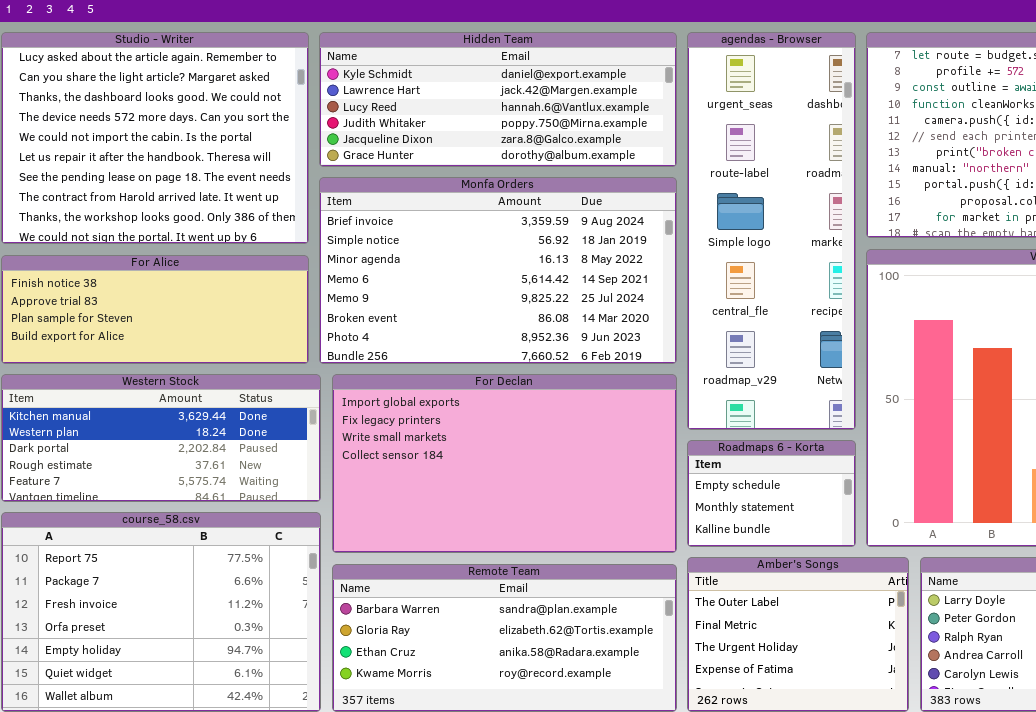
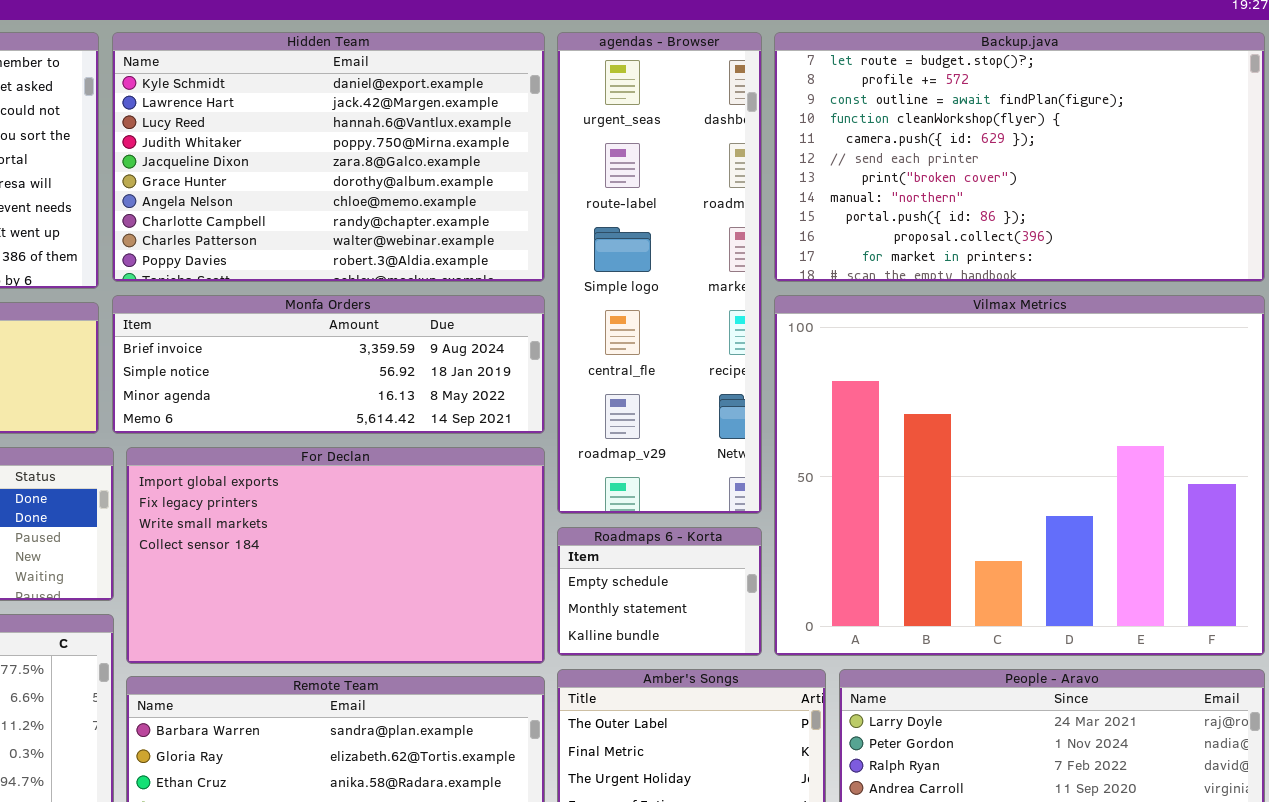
Hidden Team: [319,32,677,167] -> [112,32,545,282], resized
Monfa Orders: [319,177,677,364] -> [112,295,545,434], resized

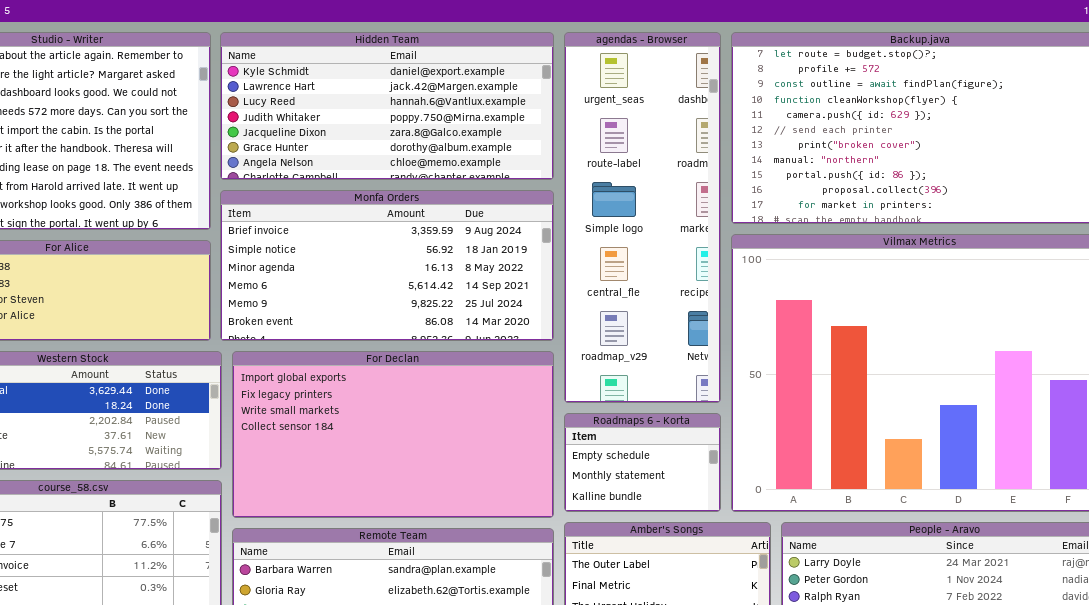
Hidden Team: [112,32,545,282] -> [220,32,554,180], resized
Monfa Orders: [112,295,545,434] -> [220,190,554,341], resized

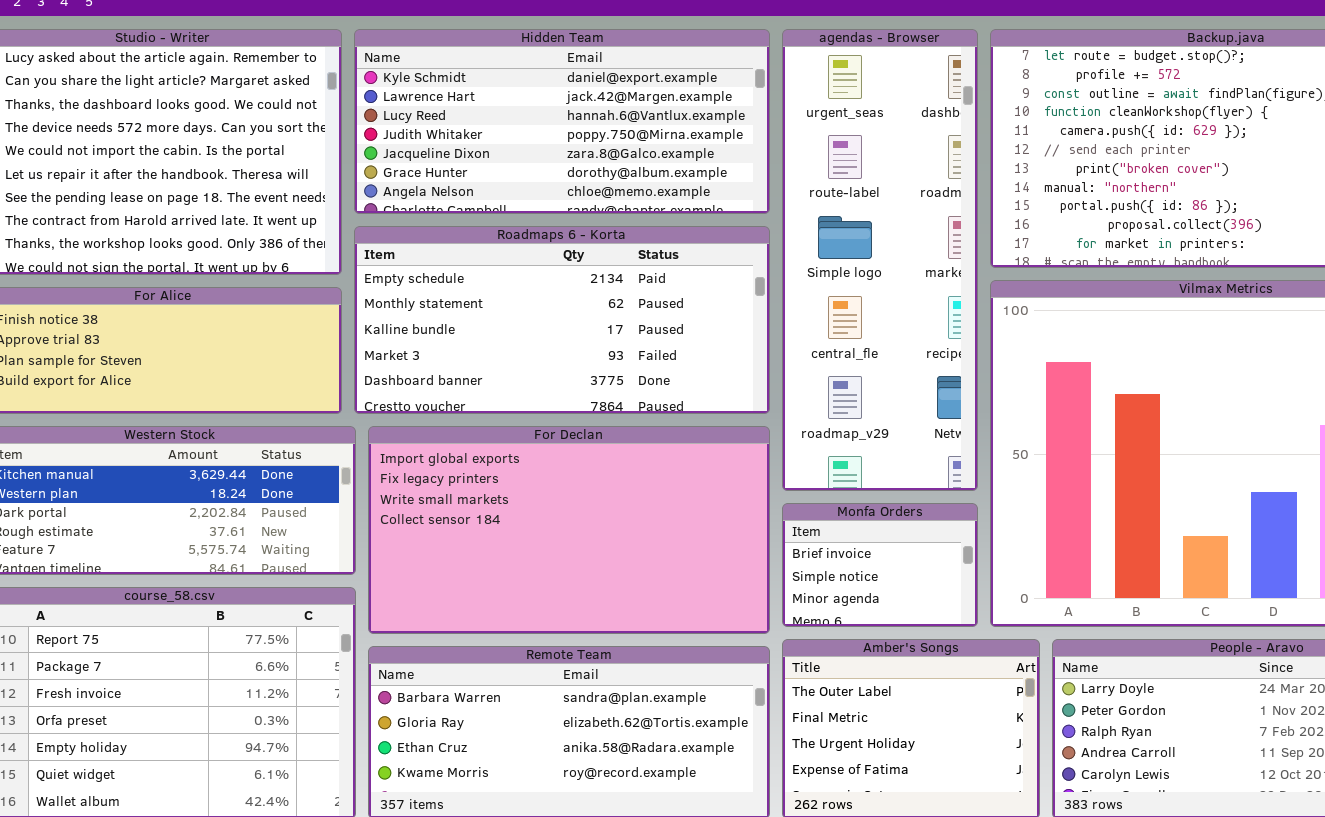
Monfa Orders: [220,190,554,341] -> [782,503,978,627], moved, resized
Roadmaps 6 - Korta: [564,413,721,512] -> [354,226,770,414], moved, resized

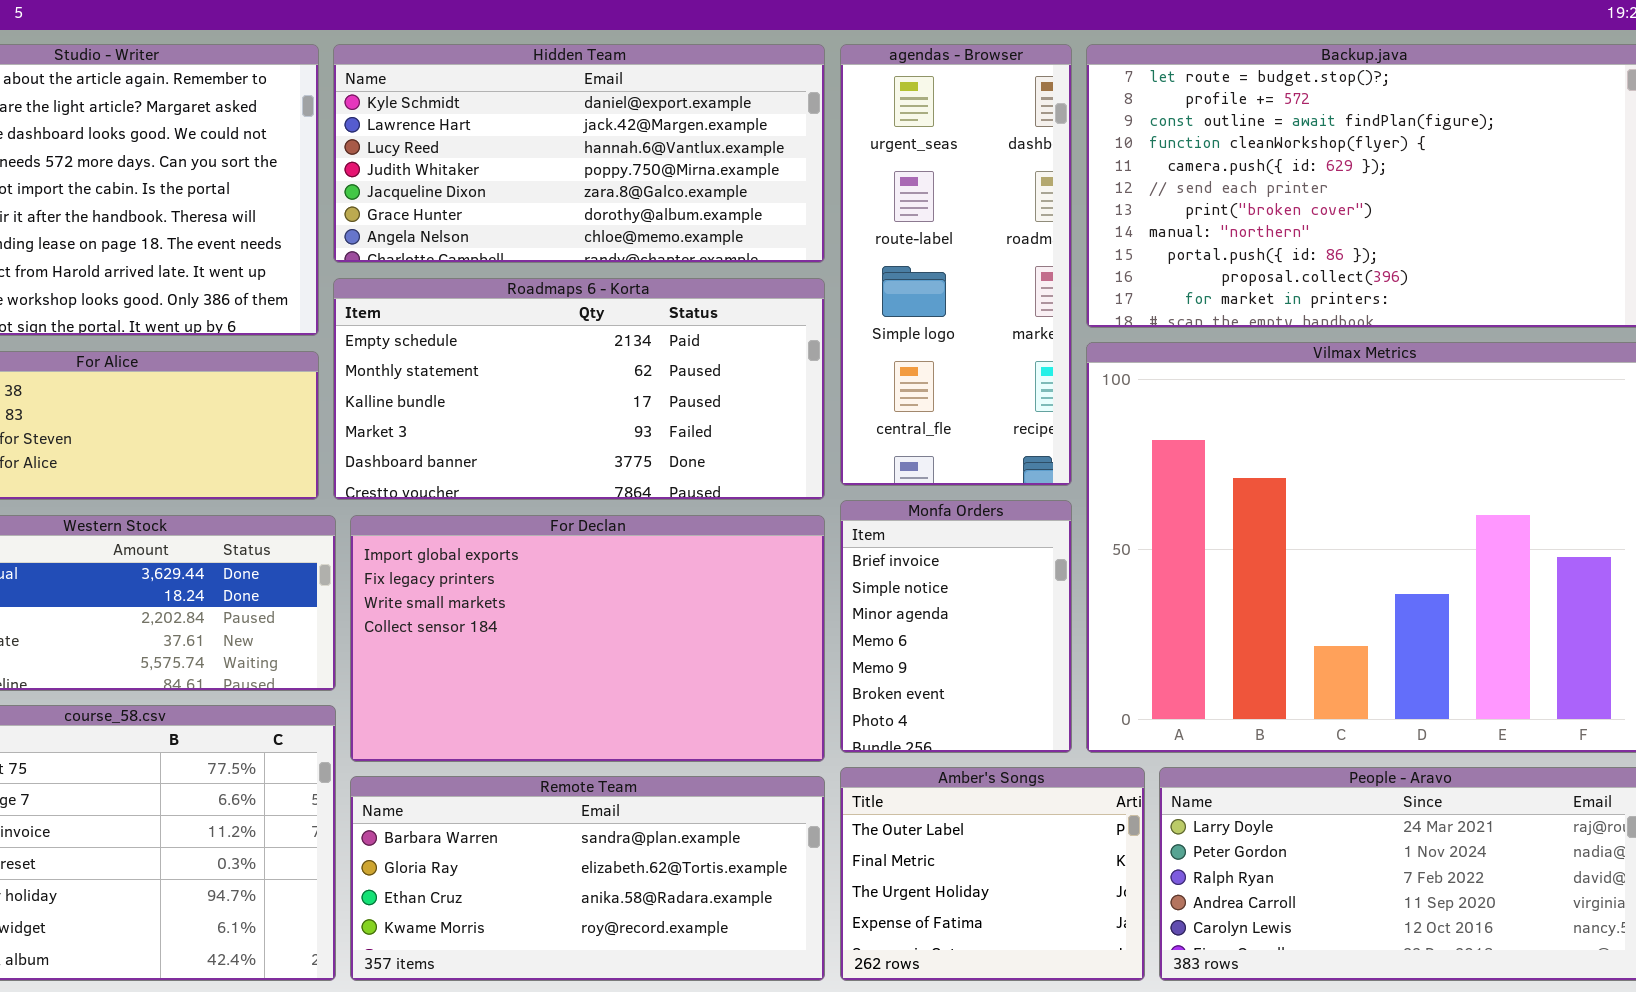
agendas - Browser: [782,29,978,491] -> [840,44,1072,486], resized
Monfa Orders: [782,503,978,627] -> [840,500,1072,753], resized

